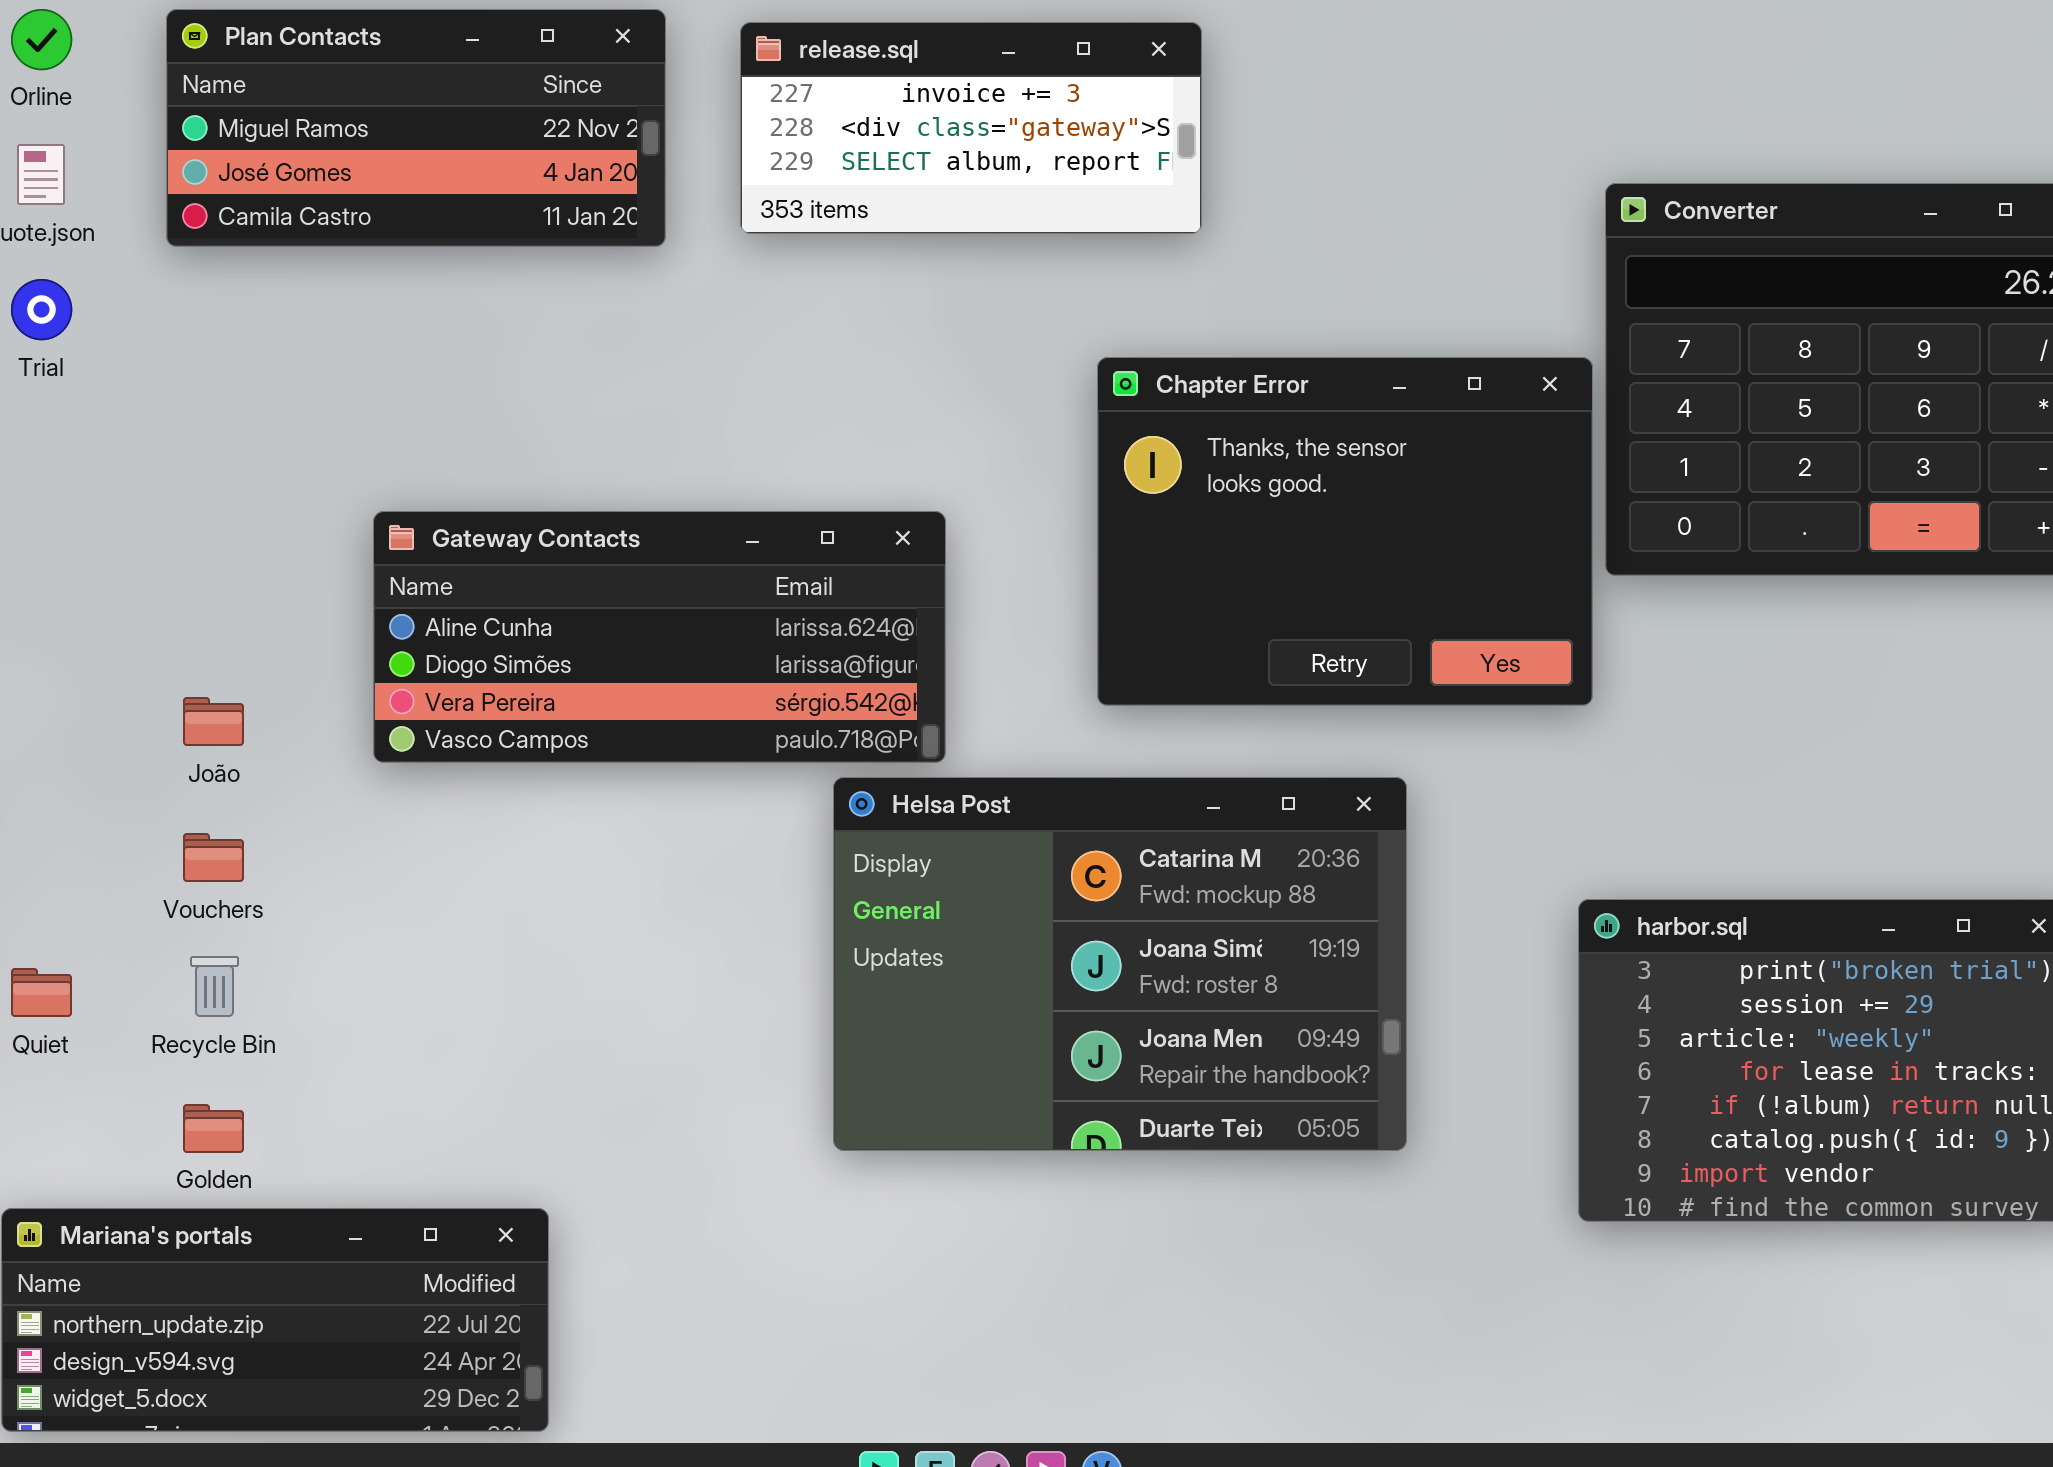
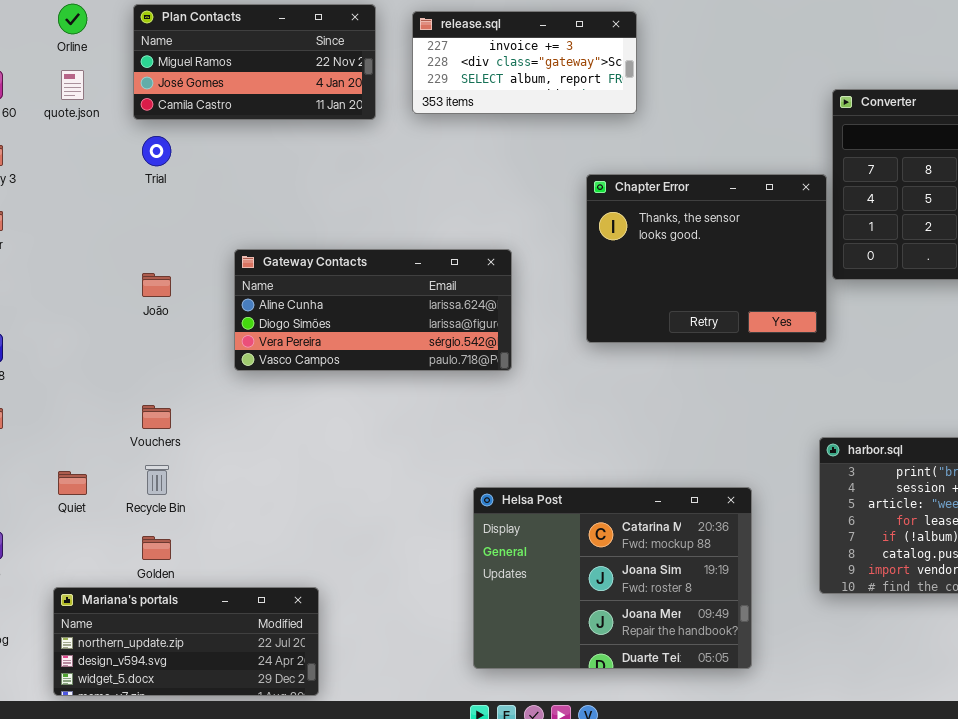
Trial: [11,279,72,340] -> [142,136,171,166], moved
João: [183,697,244,746] -> [142,273,171,297], moved
Helsa Post: [833,777,1407,1151] -> [473,487,752,669], moved

